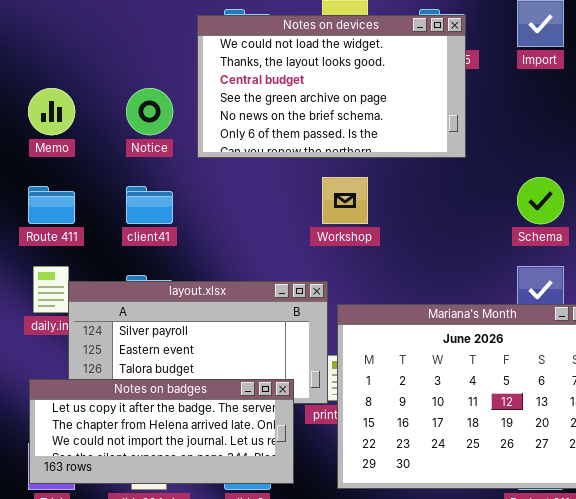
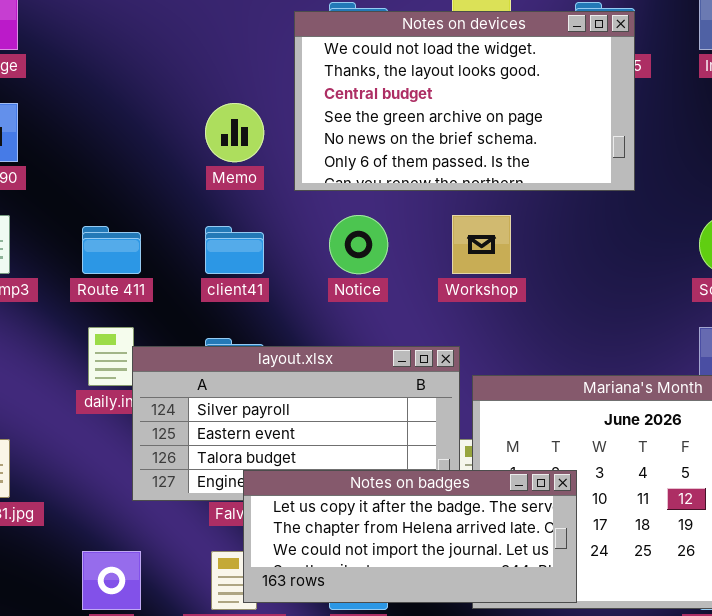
Memo: [28,88,75,135] -> [205,103,264,162], moved
Notice: [126,88,173,135] -> [329,215,388,274], moved
Notes on badges: [29,379,294,484] -> [243,470,577,603], moved

